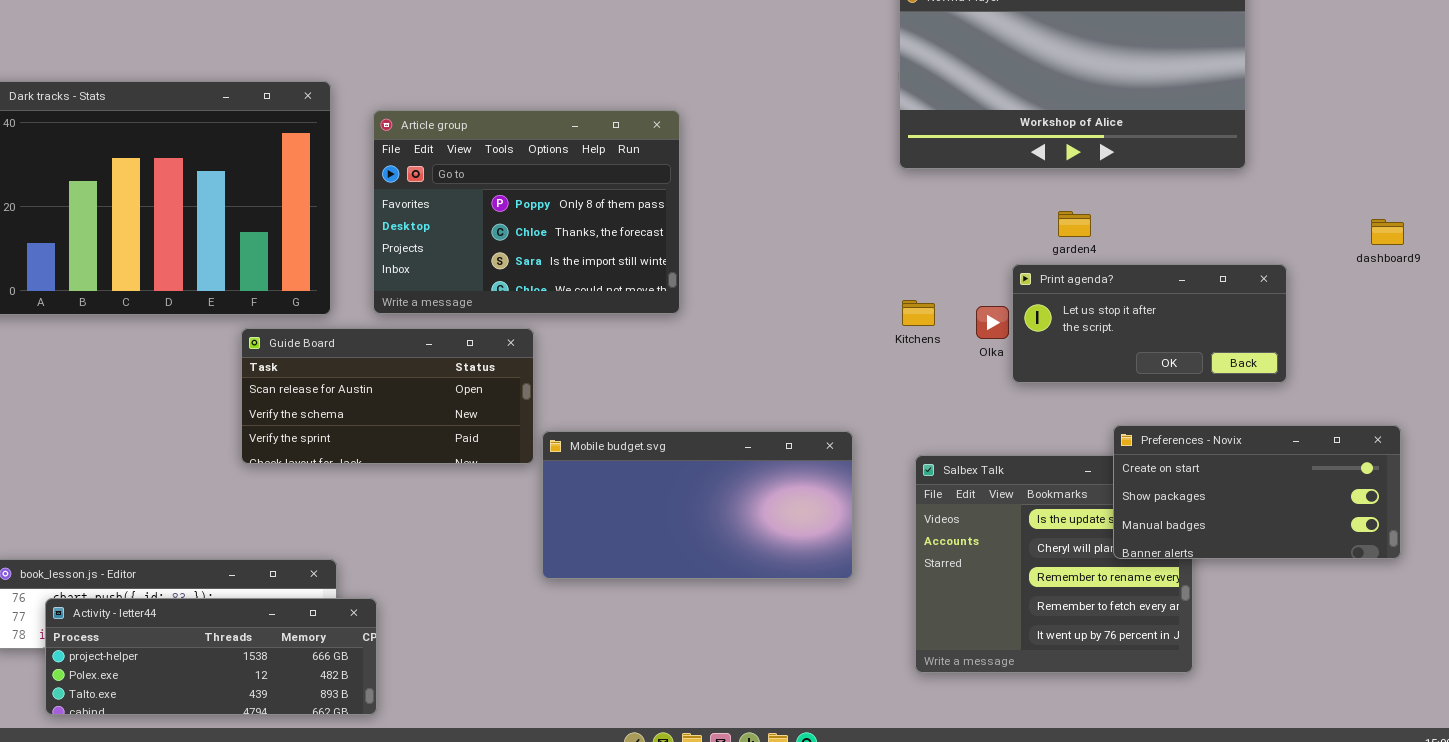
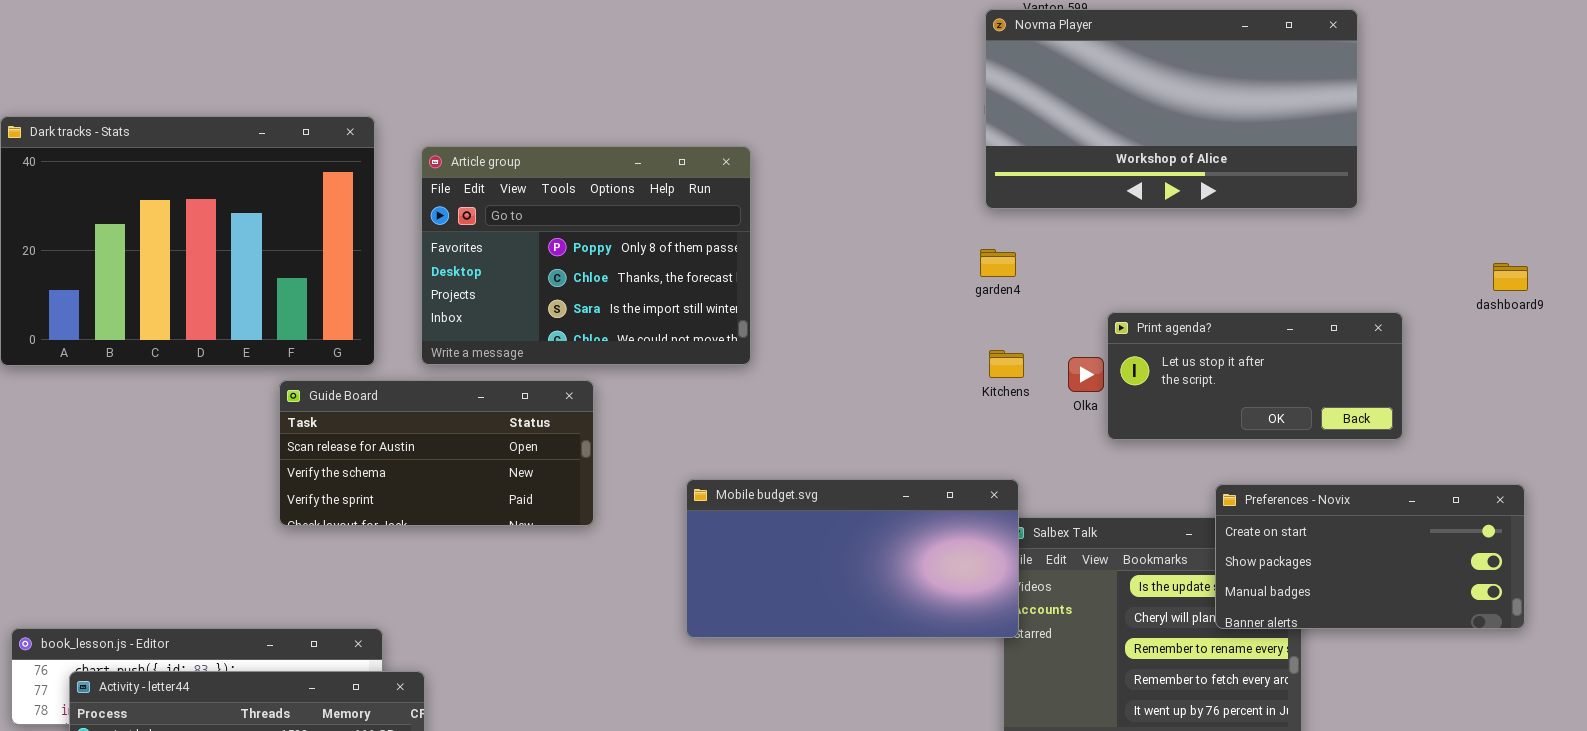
garden4: [1058,211,1091,237] -> [980,249,1016,277], moved
Mobile budget.svg: [542,431,853,579] -> [686,479,1019,638], moved

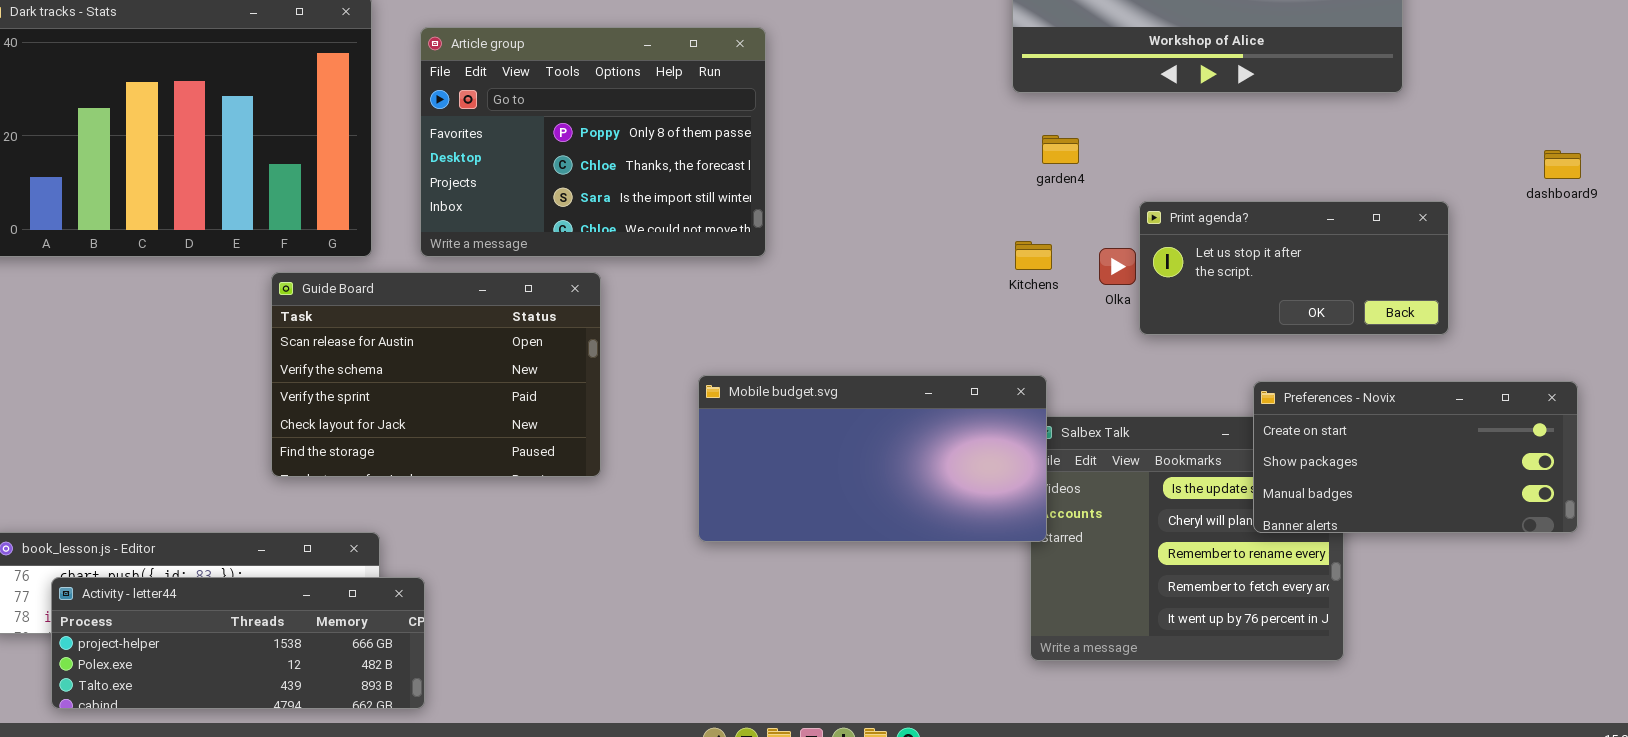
garden4: [980,249,1016,277] -> [1042,135,1079,164], moved
Guide Board: [279,380,594,526] -> [271,272,601,477], resized

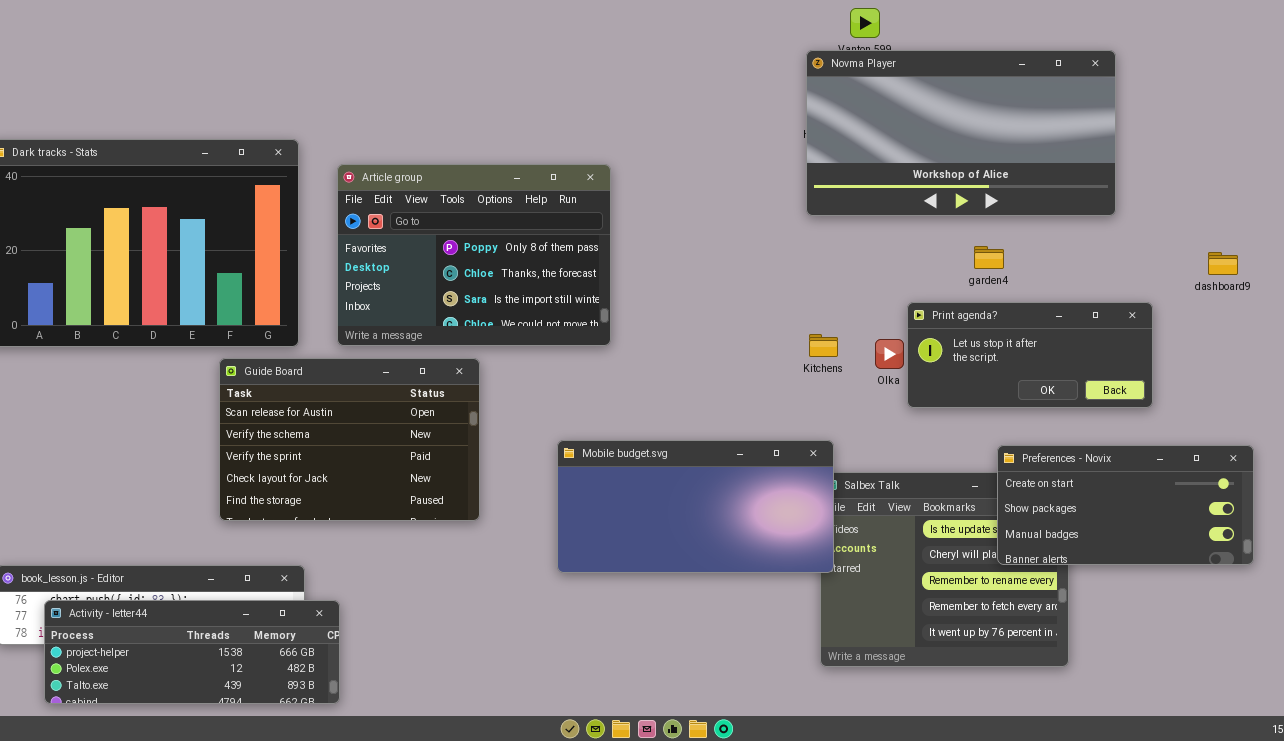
garden4: [1042,135,1079,164] -> [974,246,1004,269], moved
dashboard9: [1544,150,1581,179] -> [1208,252,1238,275], moved

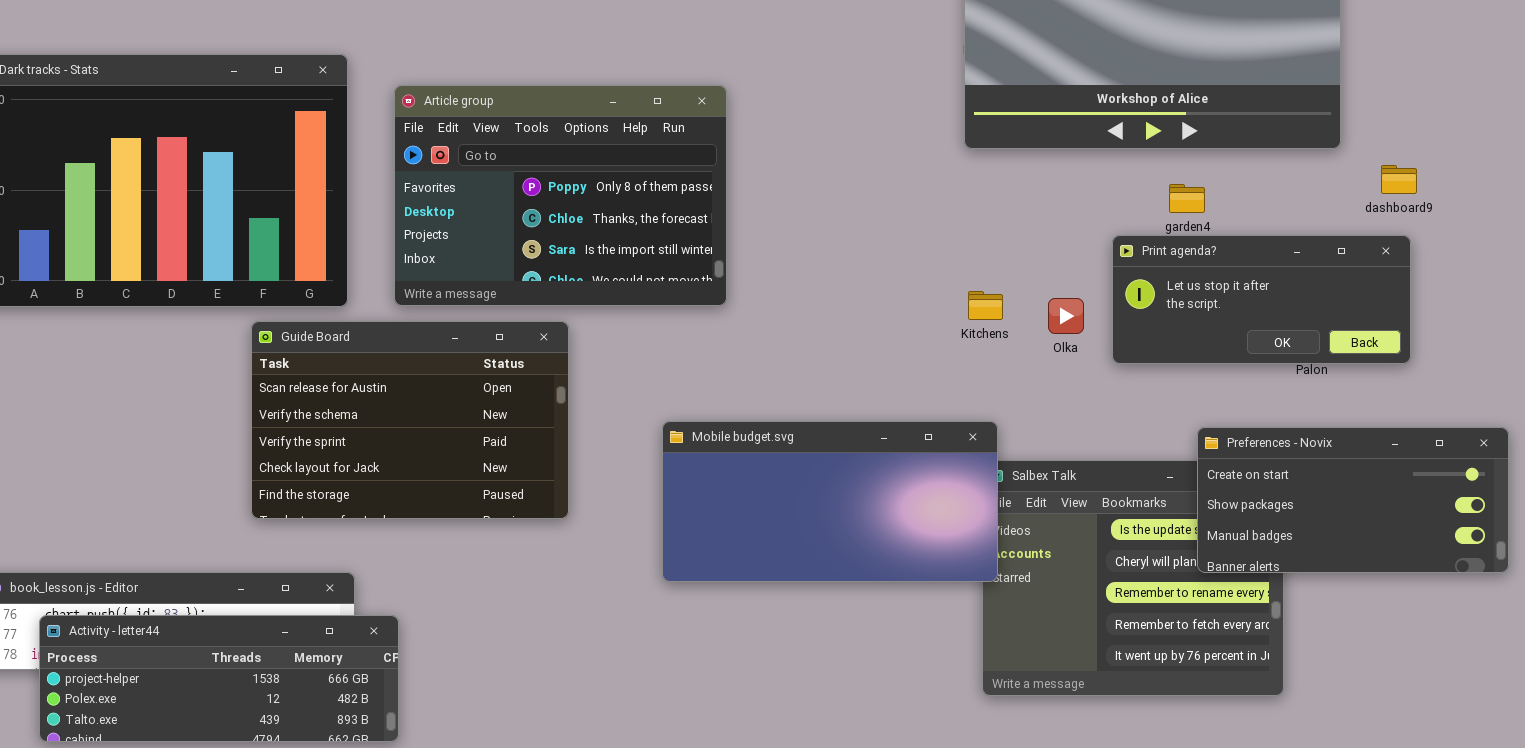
dashboard9: [1208,252,1238,275] -> [1381,165,1417,194], moved
Print agenda?: [907,302,1153,408] -> [1112,235,1411,364], moved

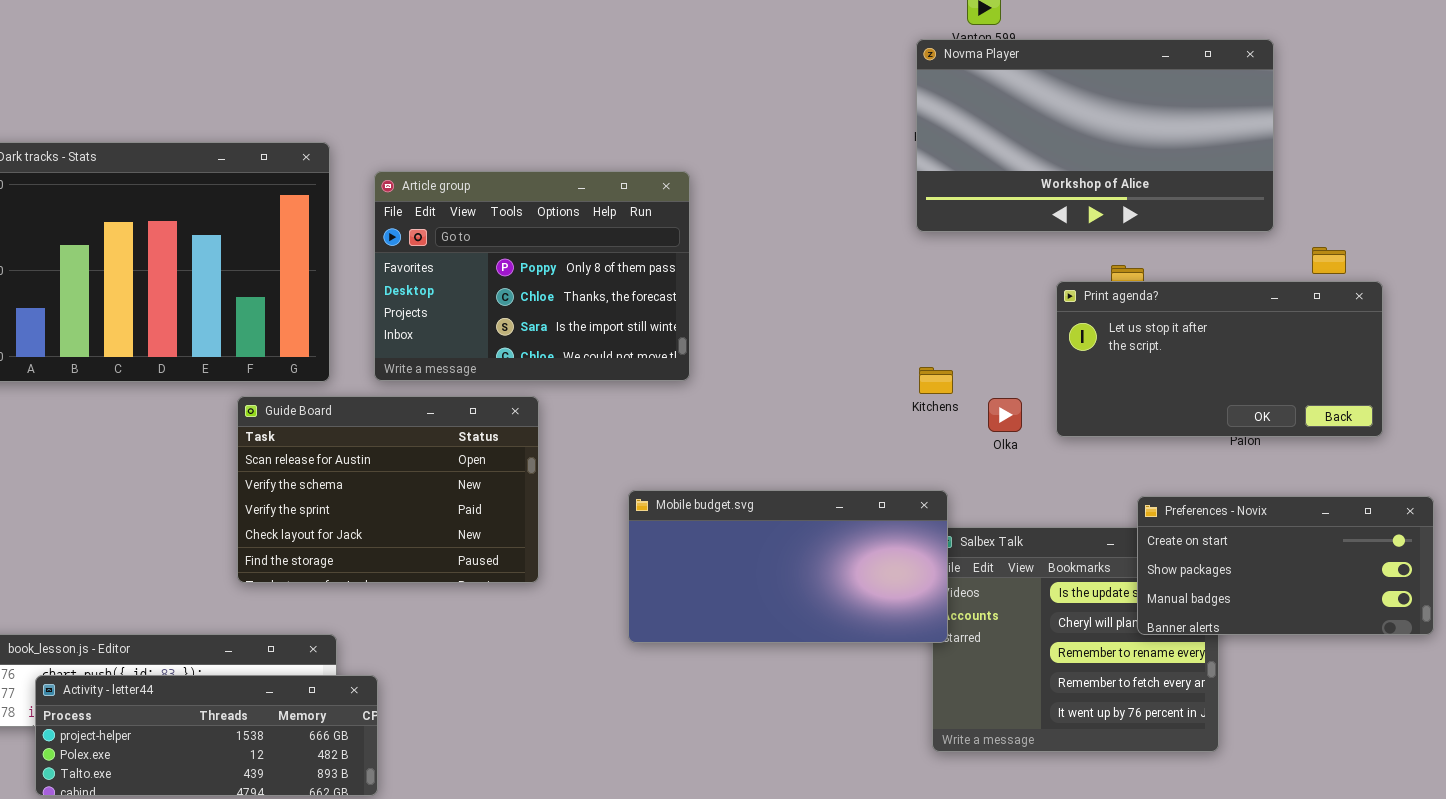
Print agenda?: [1112,235,1411,364] -> [1056,281,1383,437], resized
Olka: [1048,298,1084,334] -> [988,398,1022,432], moved

